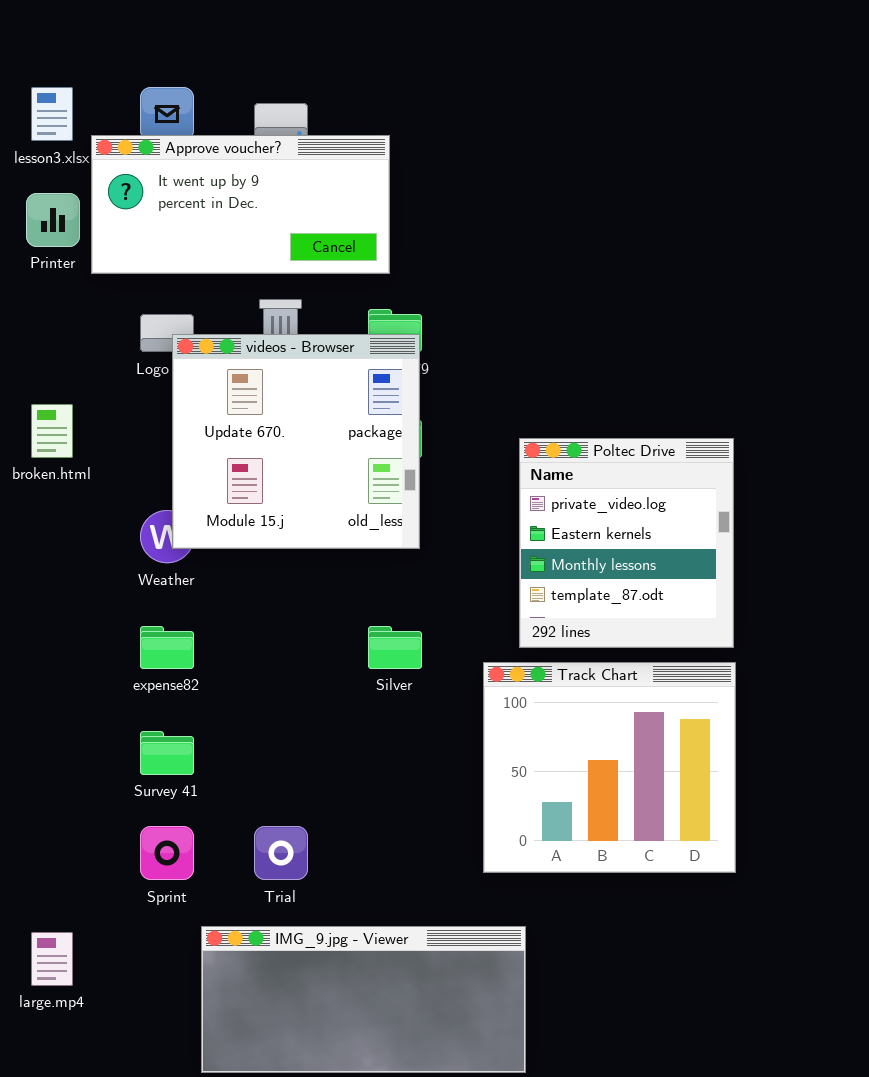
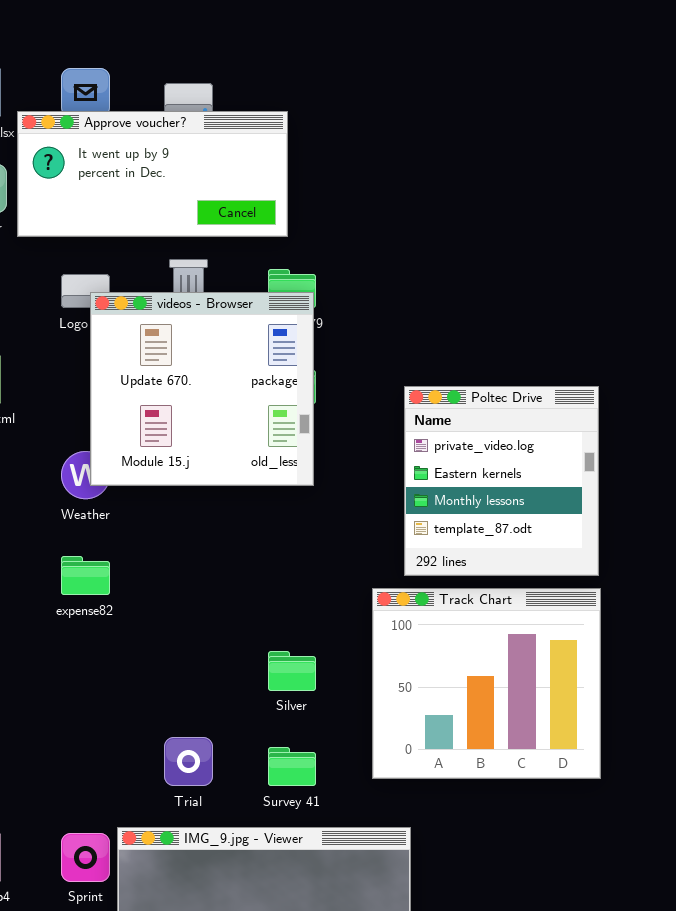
Silver: [368,626,422,669] -> [268,651,316,691], moved
Survey 41: [140,731,194,775] -> [268,747,316,786], moved
Sprint: [140,826,194,880] -> [61,833,110,882], moved

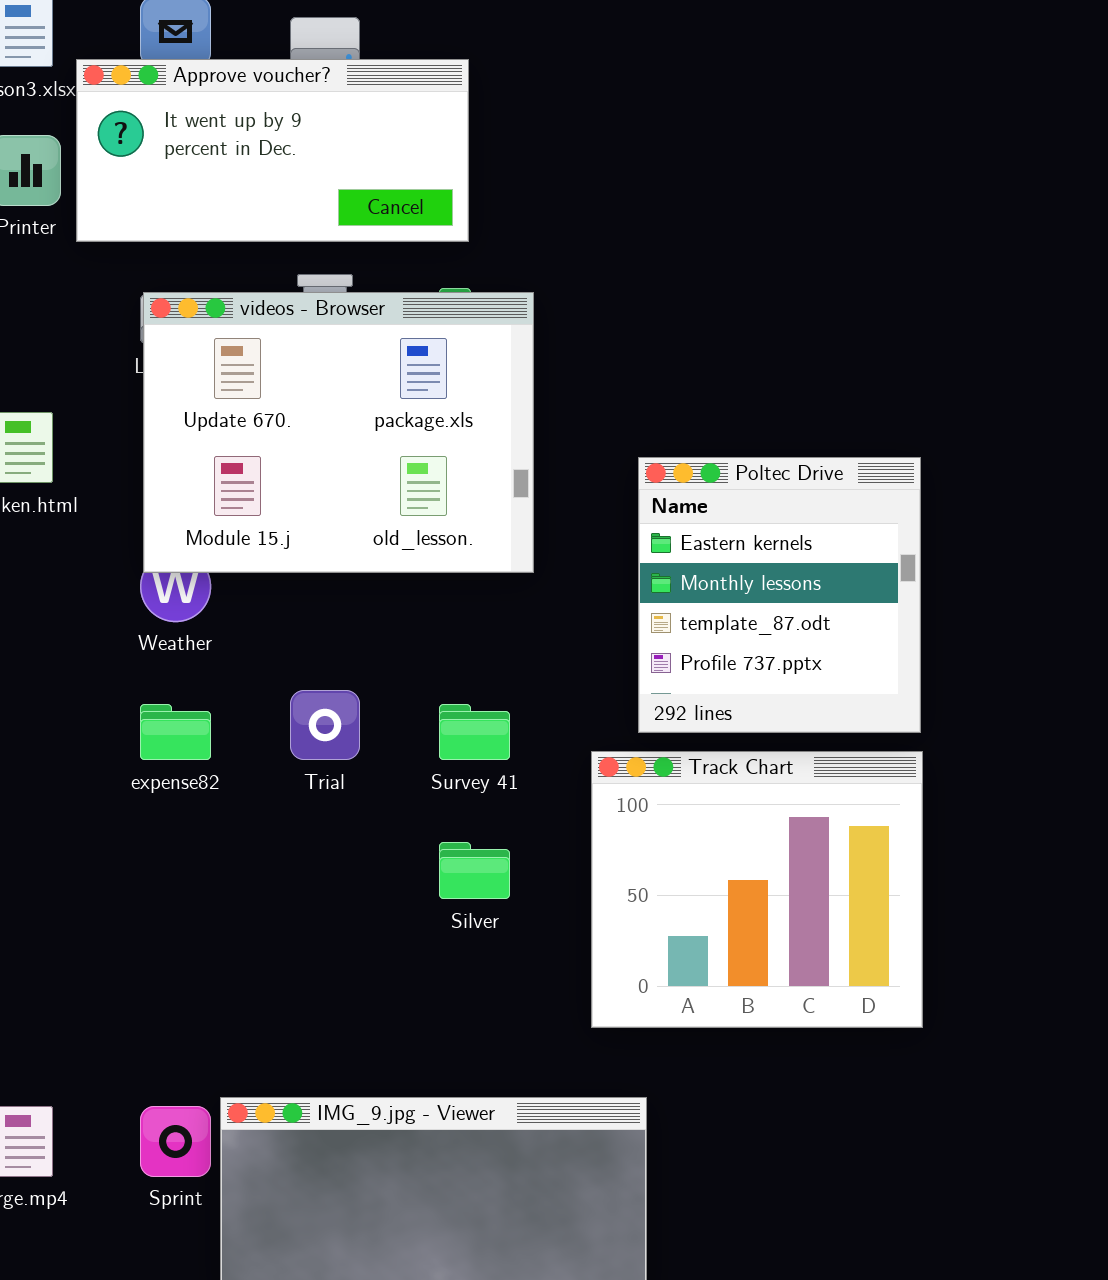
videos - Browser: [90,292,314,486] -> [143,292,534,573], moved, resized
Poltec Drive: [404,386,599,576] -> [638,457,921,733], scrolled down 1 row
Trial: [164,737,213,786] -> [290,690,360,760], moved
Survey 41: [268,747,316,786] -> [439,704,510,760], moved

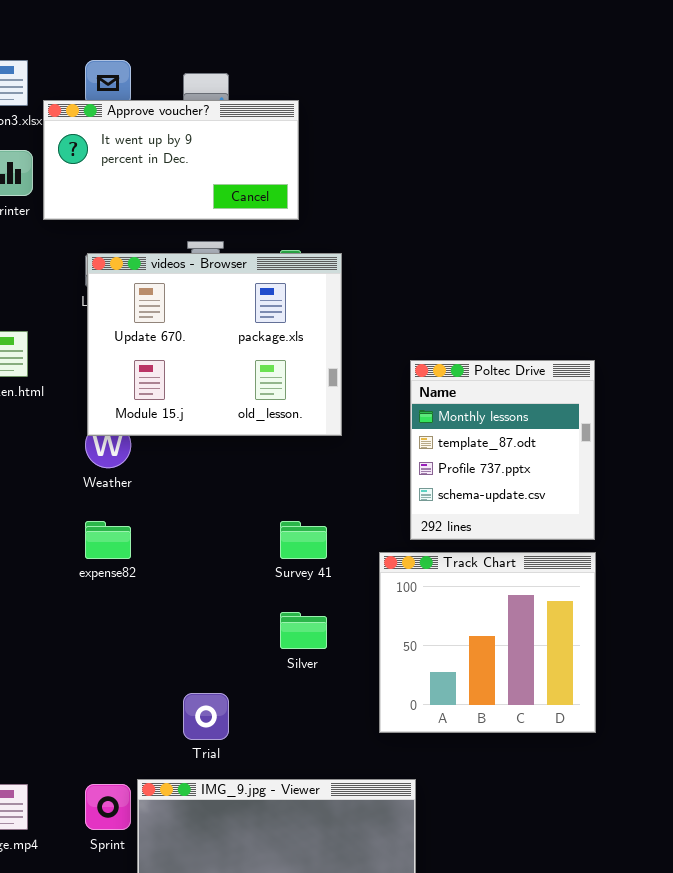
Poltec Drive: [638,457,921,733] -> [410,360,595,540], scrolled down 1 row
Trial: [290,690,360,760] -> [183,693,229,740], moved

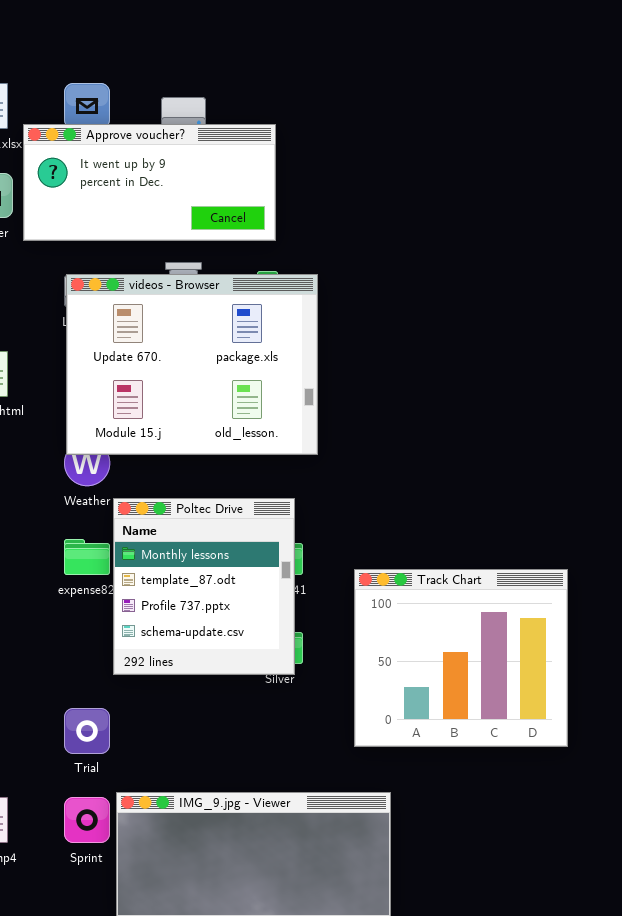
Poltec Drive: [410,360,595,540] -> [113,498,295,675], moved
Trial: [183,693,229,740] -> [64,708,110,754], moved

